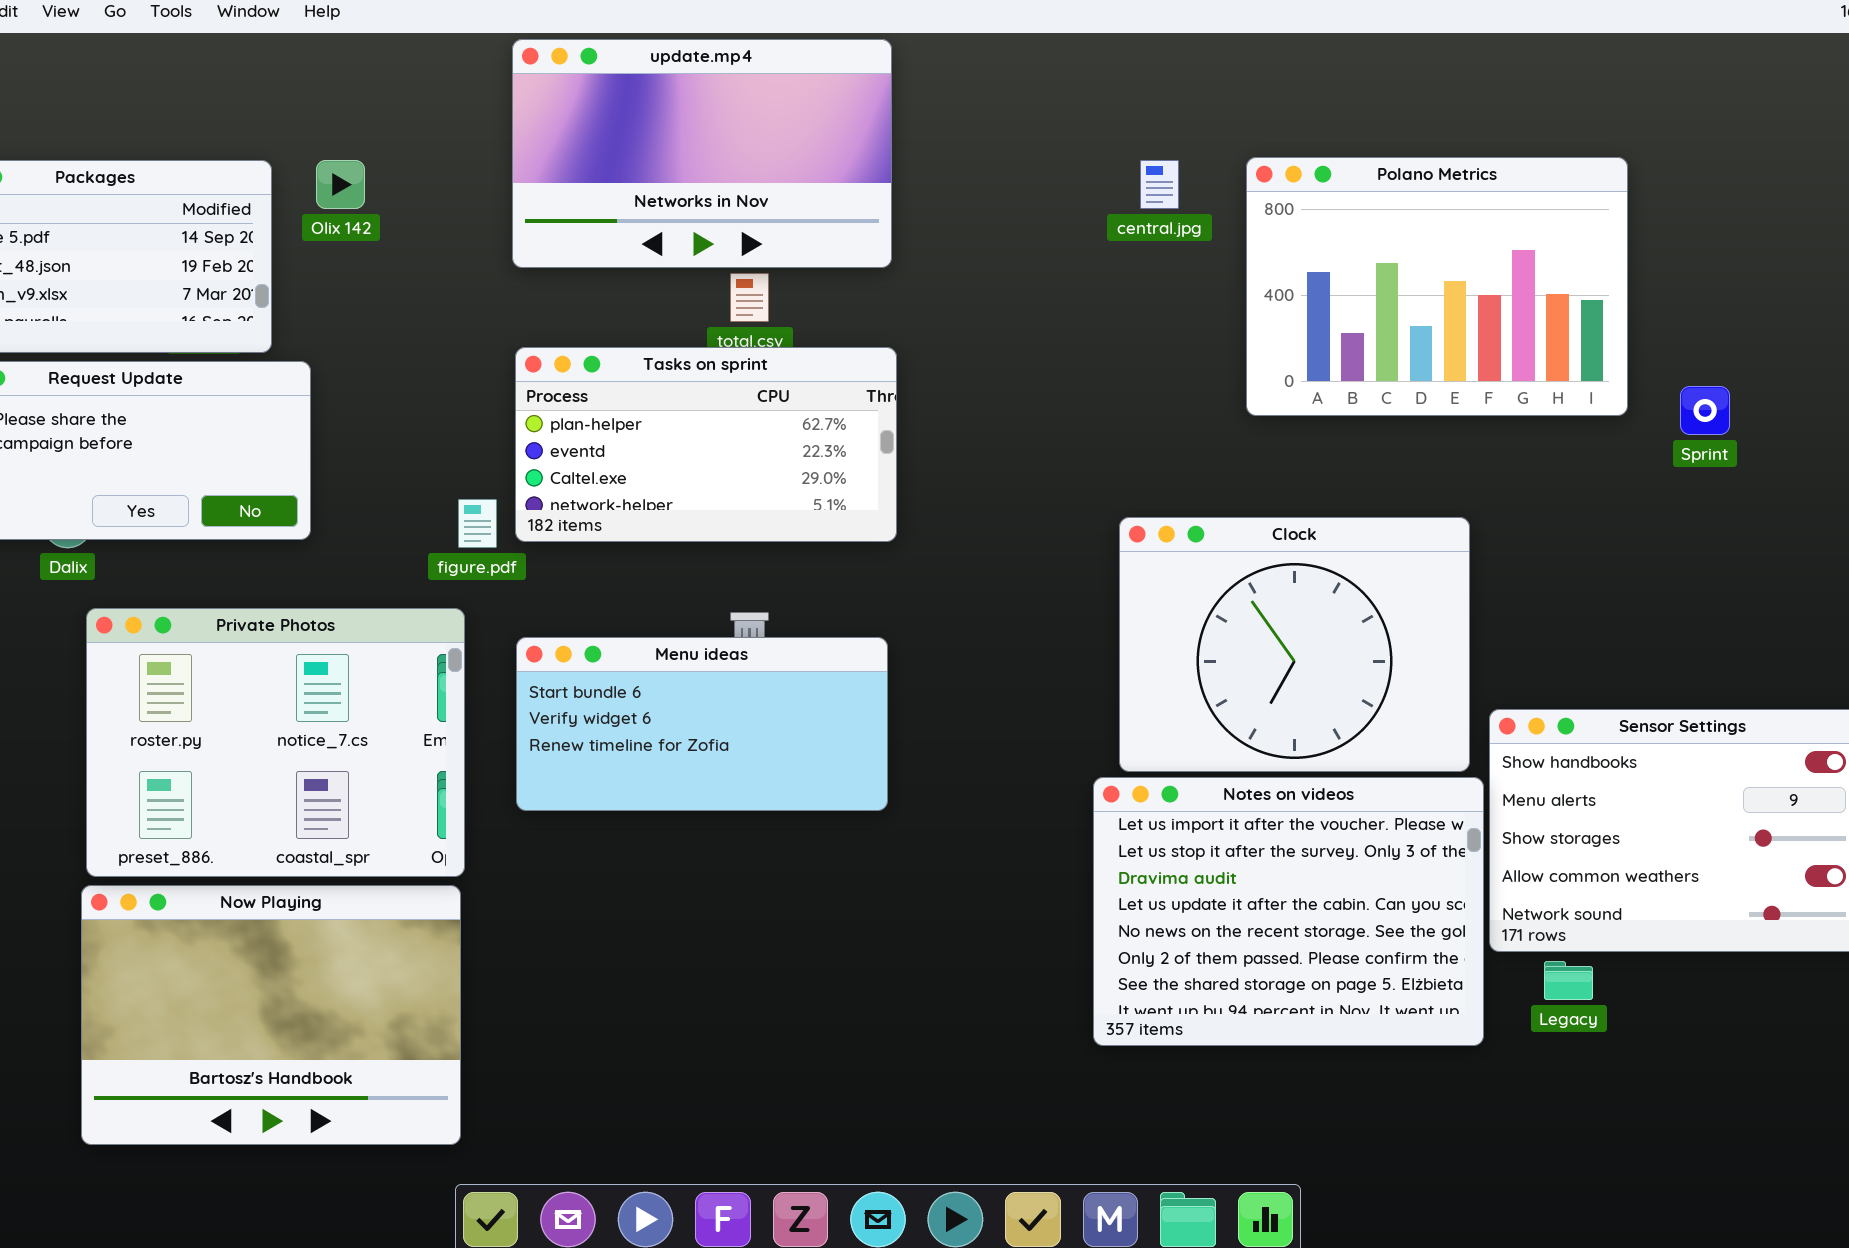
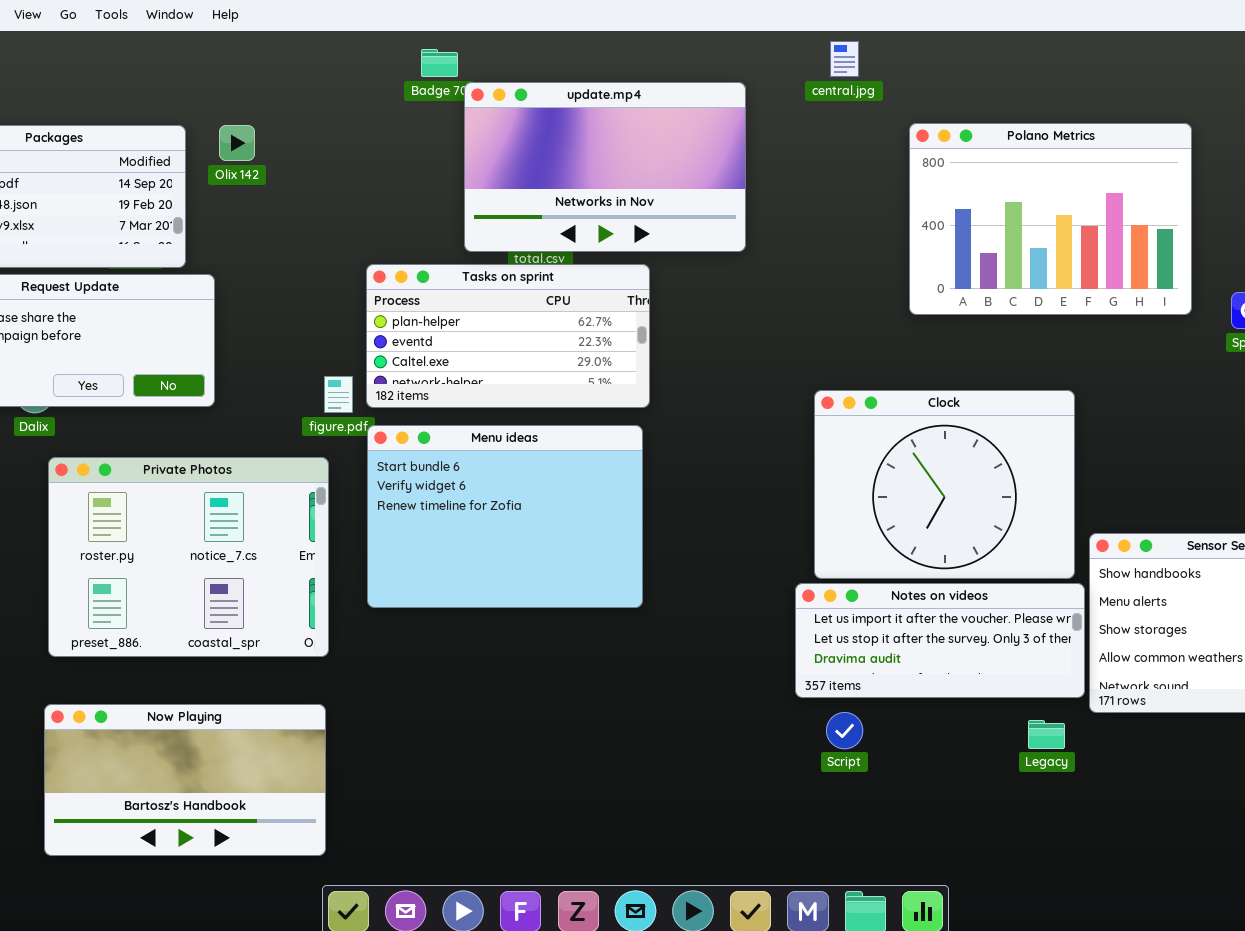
update.mp4: [512,39,892,268] -> [464,82,746,252], moved
central.jpg: [1140,160,1179,209] -> [830,41,859,77], moved
Menu ideas: [516,637,888,811] -> [367,425,643,608], resized
Notes on videos: [1093,777,1484,1046] -> [795,583,1085,698], resized
Now Playing: [81,885,461,1145] -> [44,704,326,856], resized
Legacy: [1544,961,1593,1000] -> [1028,720,1065,749], moved

